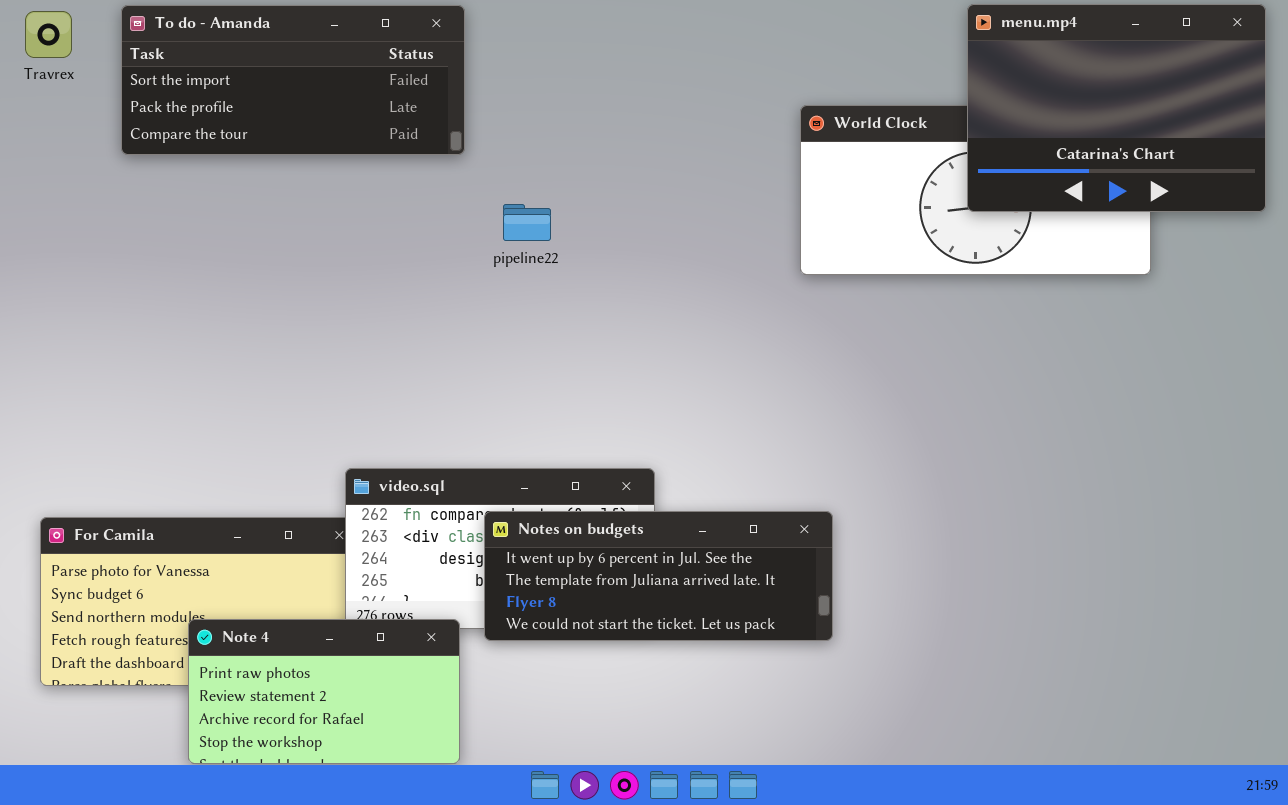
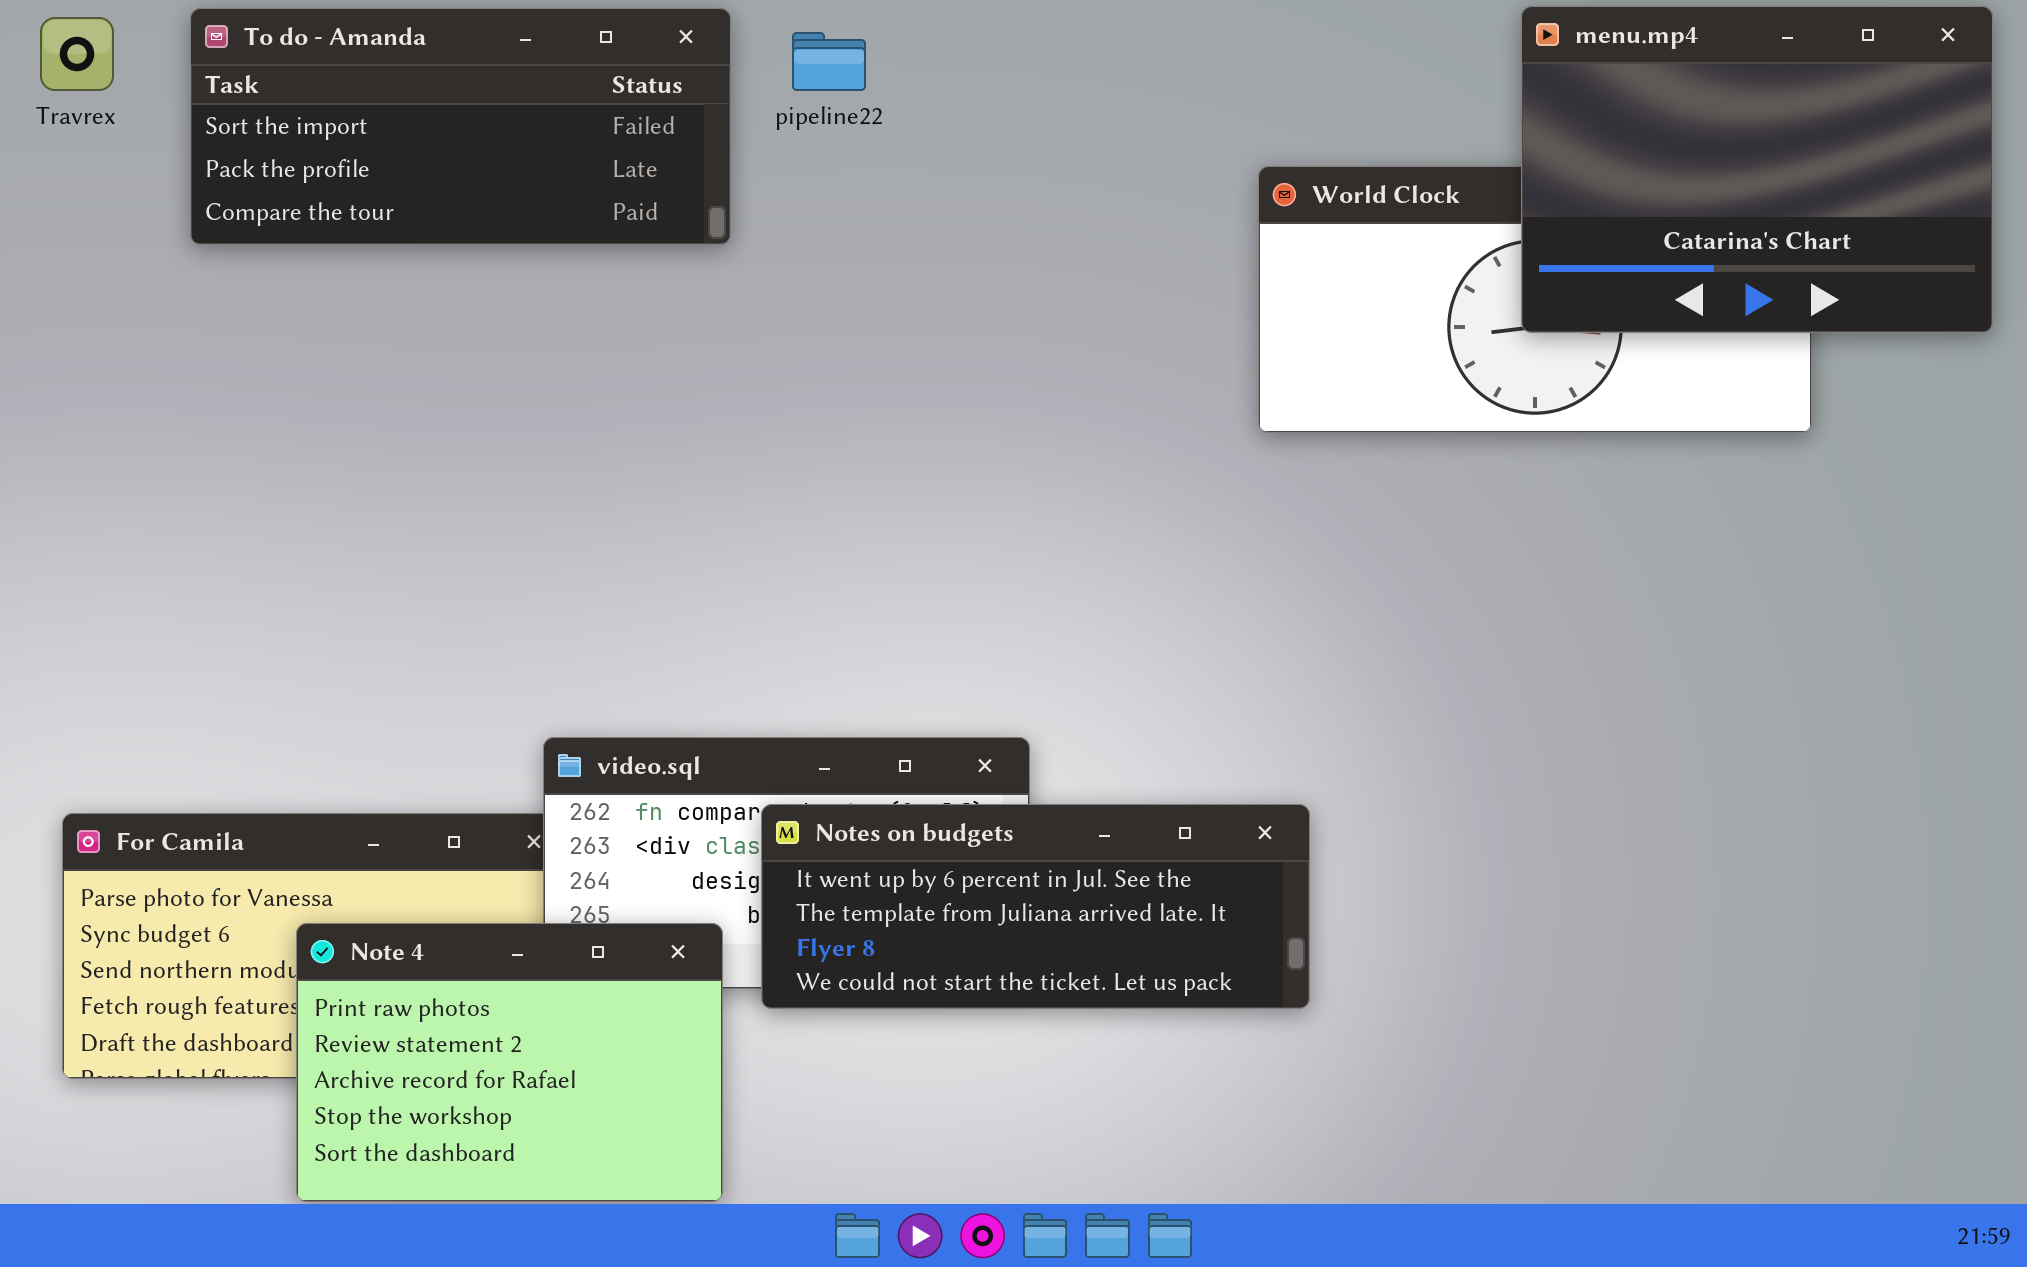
pipeline22: [503,204,551,241] -> [792,32,866,91], moved
Note 4: [188,619,460,764] -> [296,923,723,1202], resized

